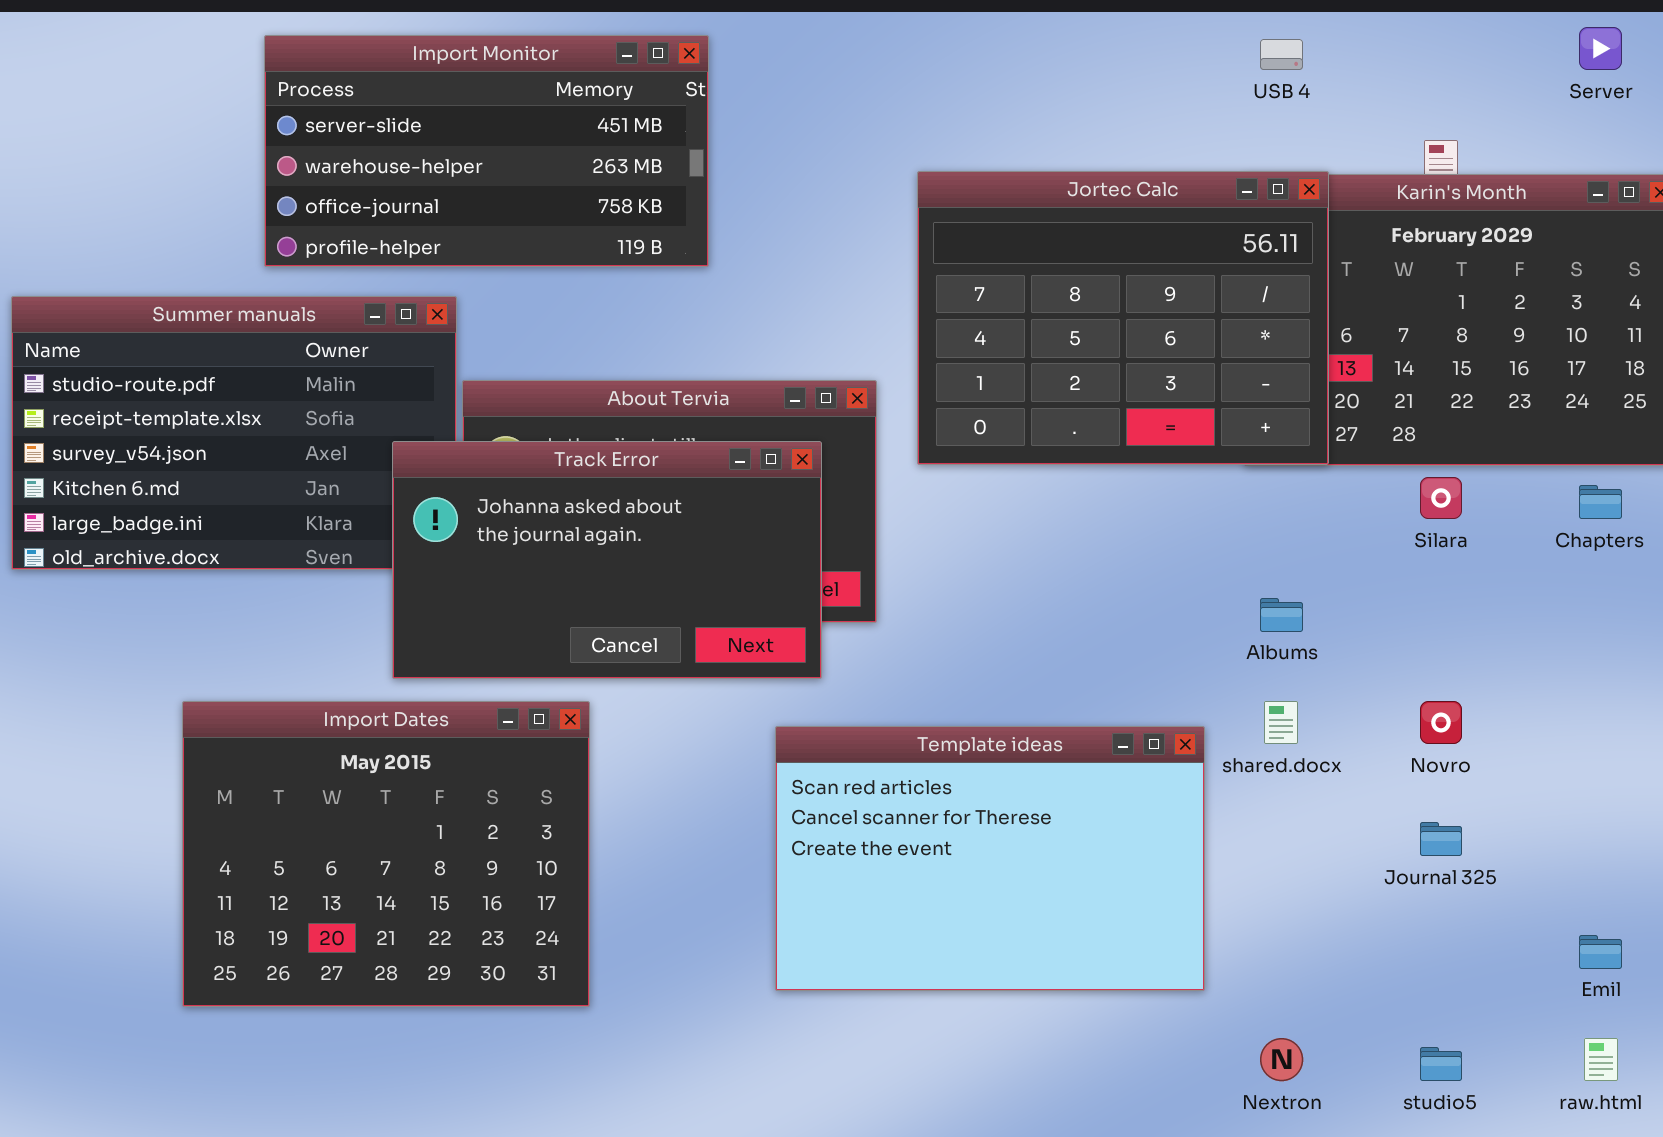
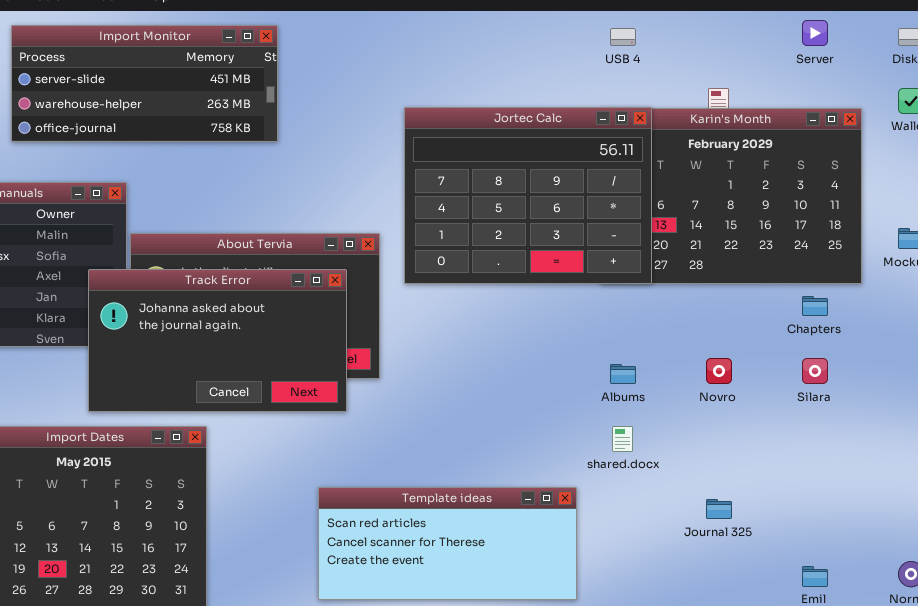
Import Monitor: [264,35,709,267] -> [11,25,278,142], resized
Silara: [1420,477,1462,519] -> [802,358,828,384], moved
Novro: [1420,701,1462,744] -> [706,358,732,384], moved
Template ideas: [775,726,1205,991] -> [318,487,577,600], resized

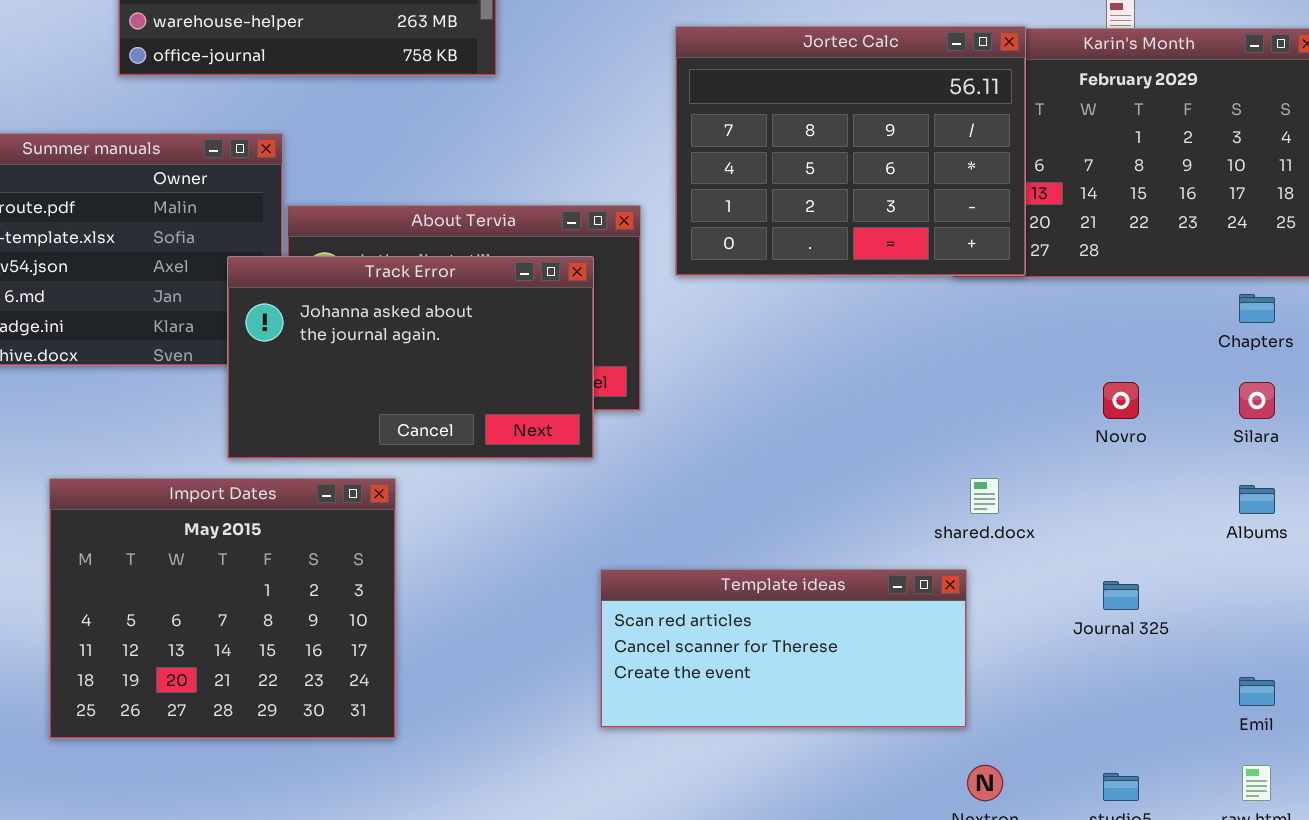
Albums: [610,364,636,384] -> [1239,485,1275,514], moved
Template ideas: [318,487,577,600] -> [600,569,967,728], moved

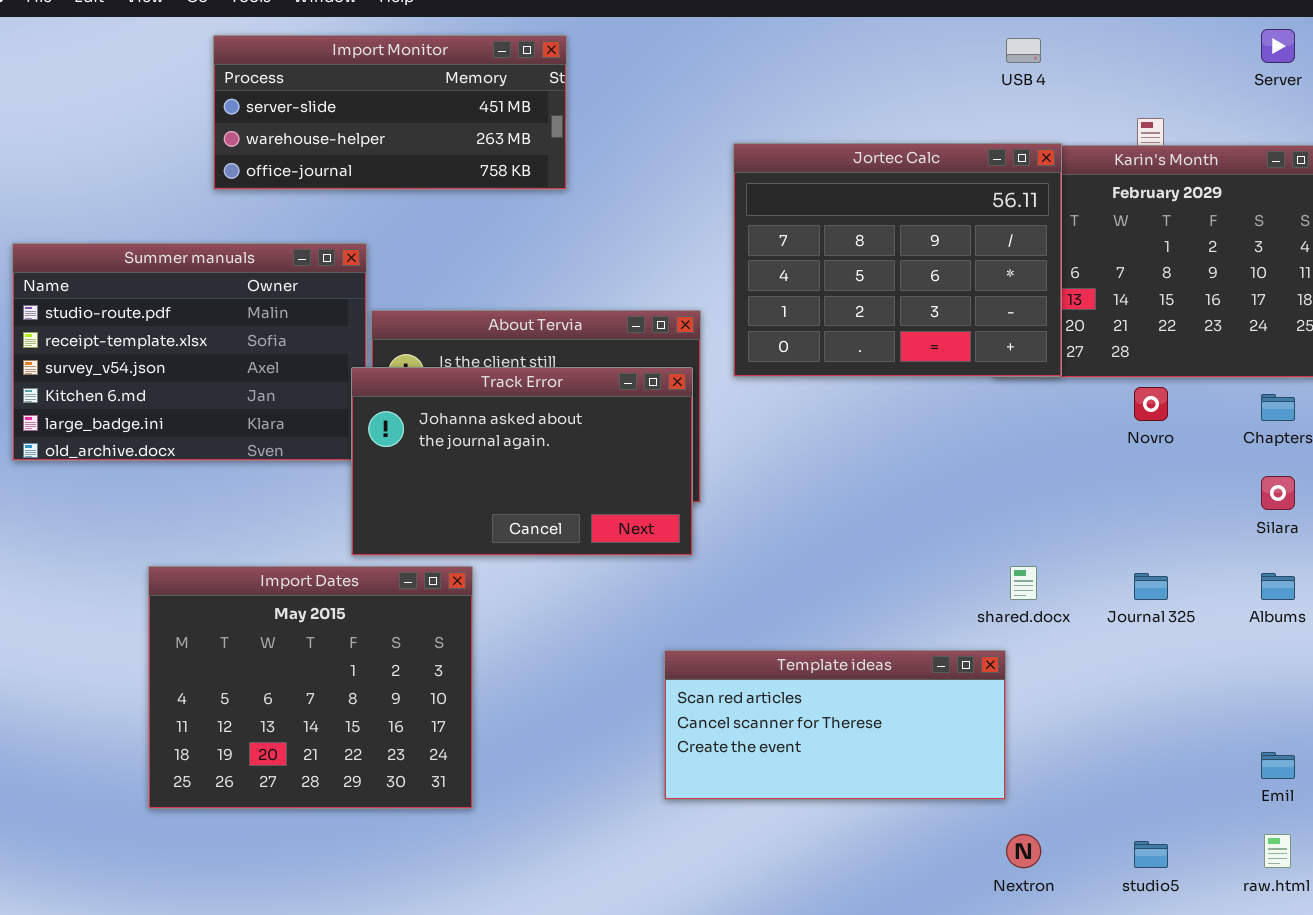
Track Error: [227,256,594,459] -> [351,367,693,556], moved
Novro: [1103,382,1139,419] -> [1134,387,1168,421], moved
Journal 325: [1103,581,1139,610] -> [1134,573,1168,600], moved

